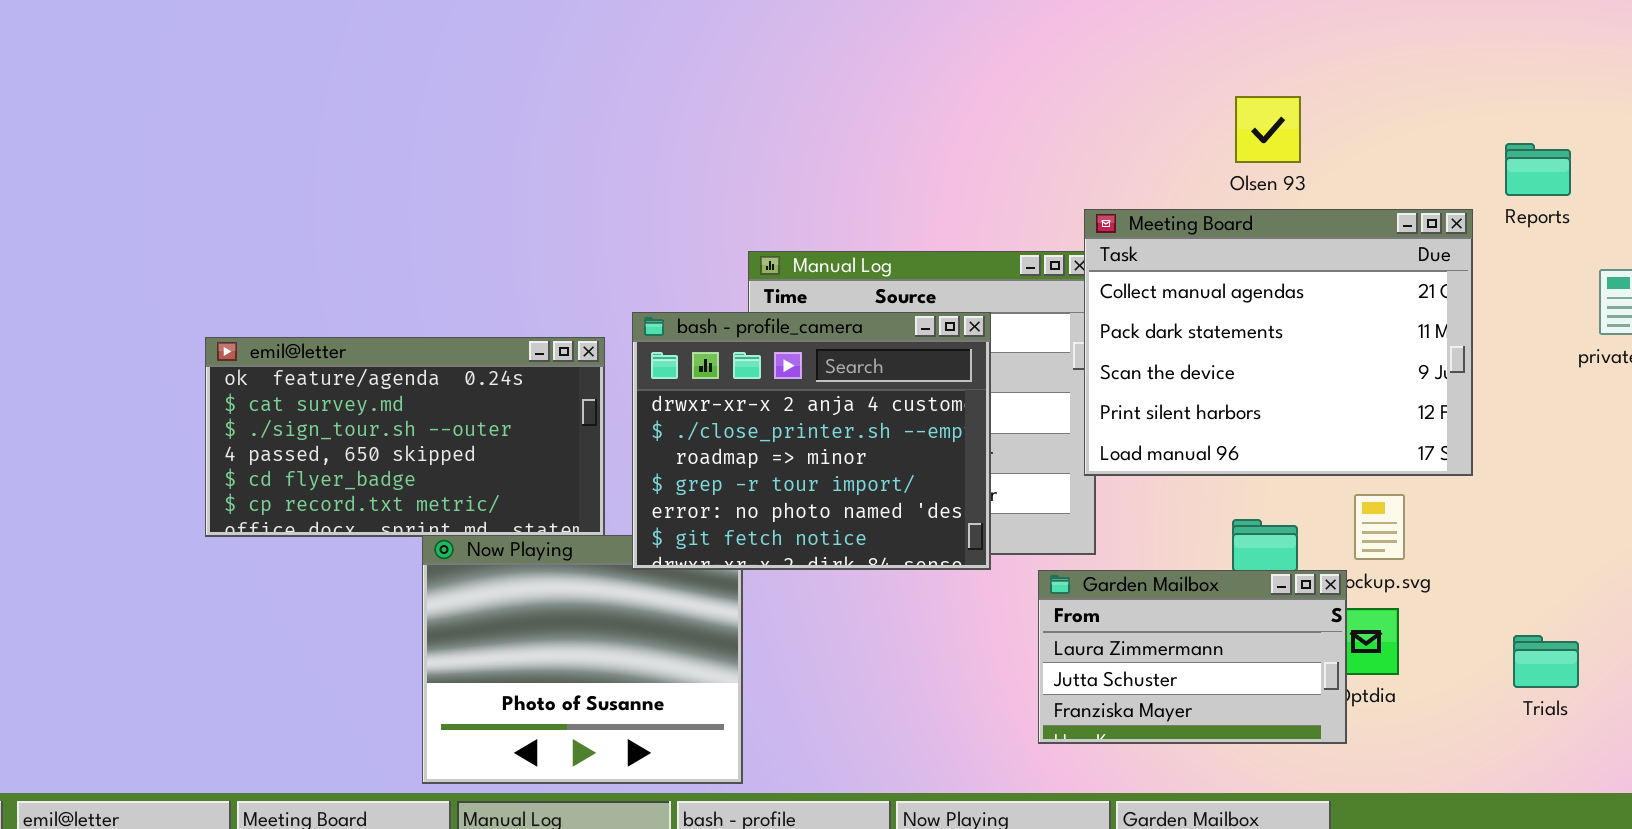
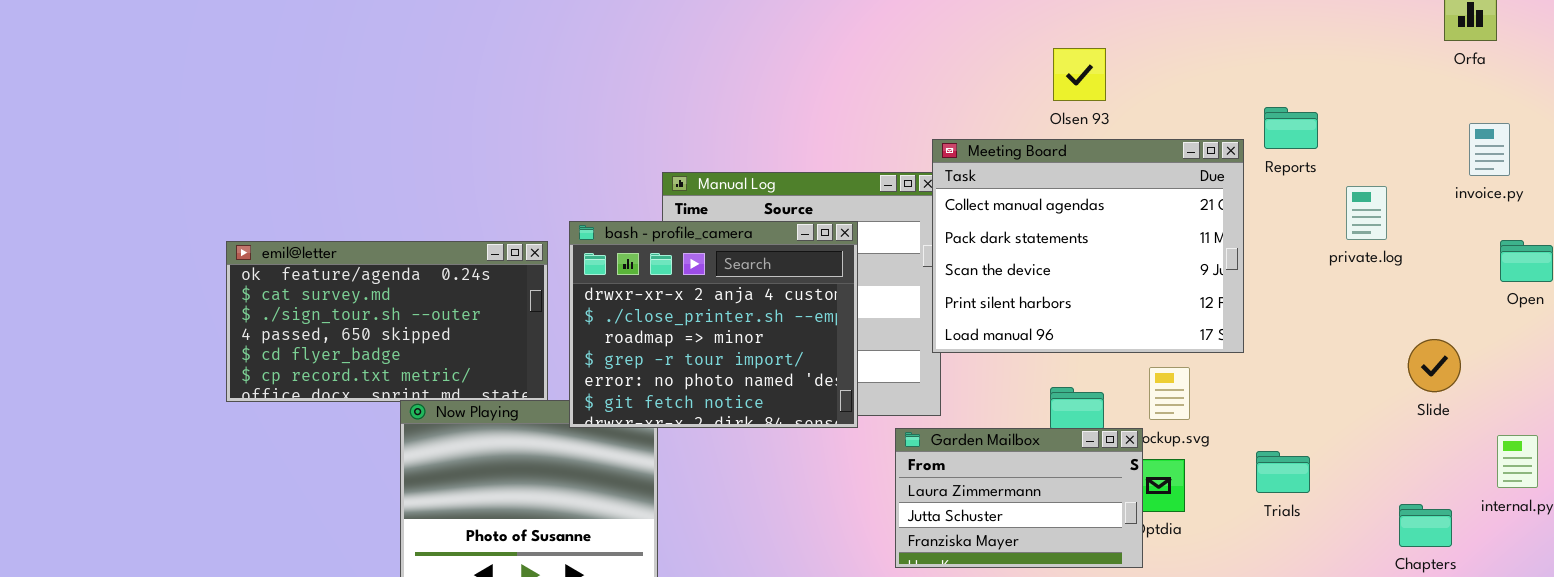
Reports: [1505,143,1571,196] -> [1264,107,1318,149], moved
Trials: [1513,635,1579,688] -> [1256,451,1310,493], moved

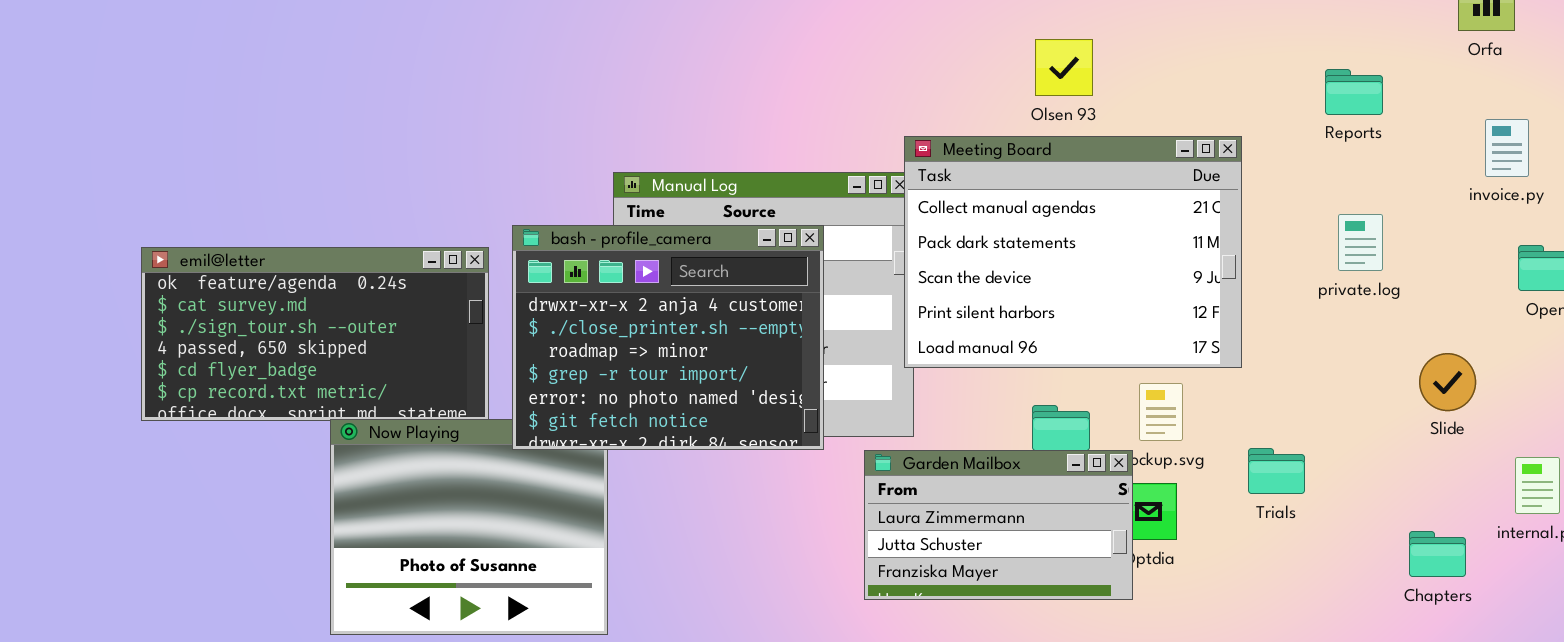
Reports: [1264,107,1318,149] -> [1325,69,1383,115], moved
private.log: [1346,186,1387,240] -> [1338,214,1383,271], moved
Trials: [1256,451,1310,493] -> [1248,448,1305,494], moved

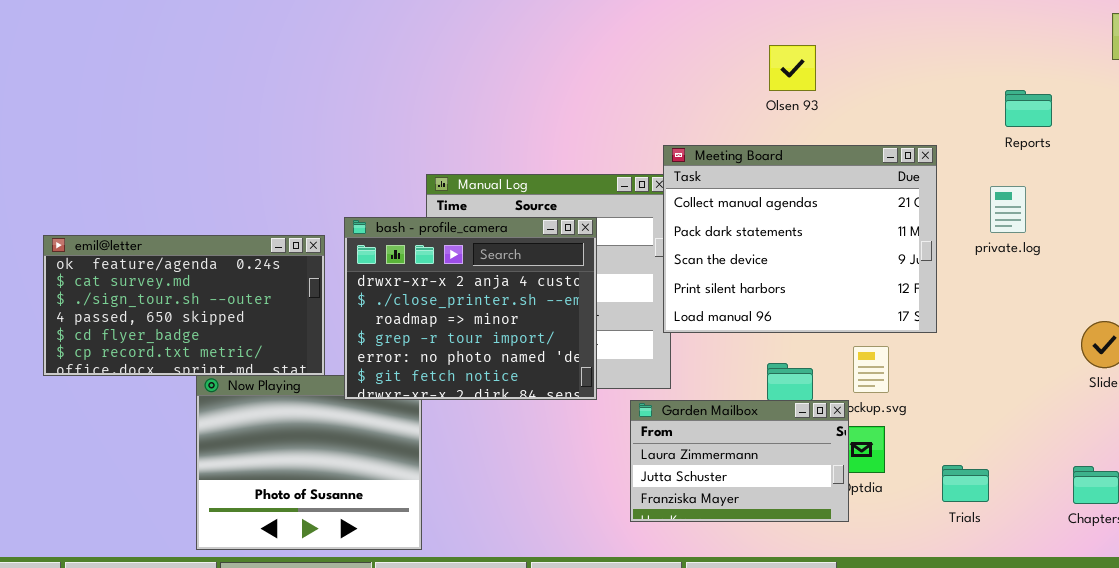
Olsen 93: [1035,39,1093,96] -> [769,45,816,91], moved
private.log: [1338,214,1383,271] -> [990,186,1026,233], moved
Trials: [1248,448,1305,494] -> [942,465,989,502], moved

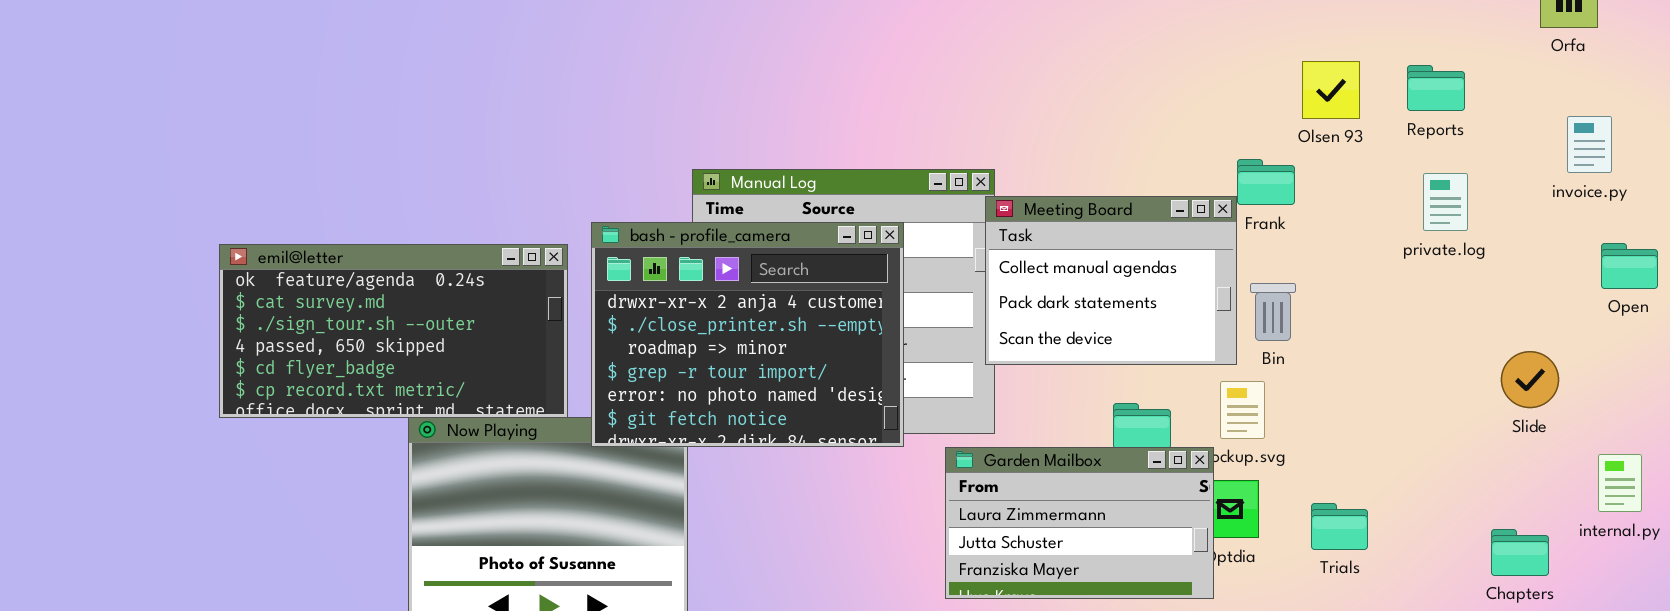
Olsen 93: [769,45,816,91] -> [1302,61,1360,119], moved
Meeting Board: [663,145,937,333] -> [985,196,1237,365], resized
private.log: [990,186,1026,233] -> [1423,173,1468,231], moved
Trials: [942,465,989,502] -> [1311,503,1368,550], moved

